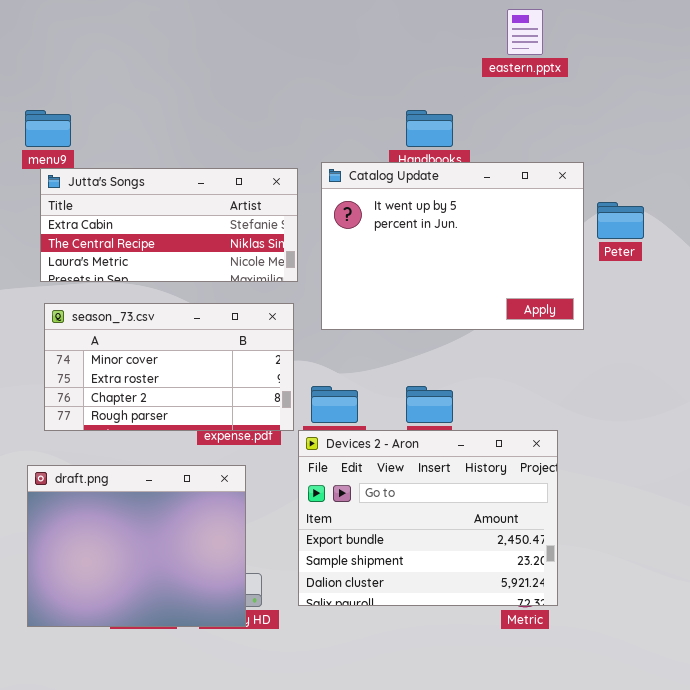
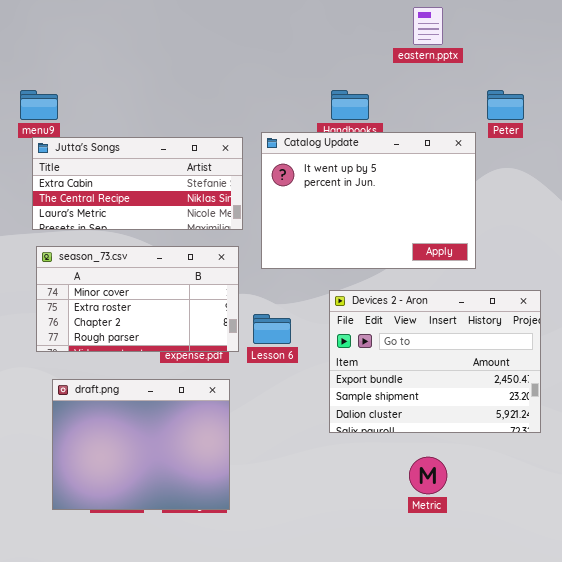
Peter: [597,202,644,239] -> [487,90,524,120], moved
Devices 2 - Aron: [298,430,558,606] -> [329,290,541,433], moved
draft.png: [27,465,246,627] -> [52,379,230,510], moved

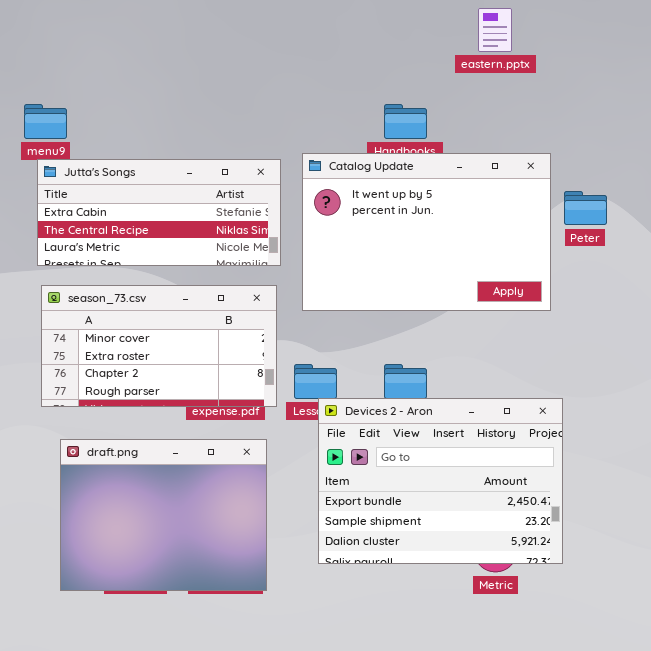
Peter: [487,90,524,120] -> [564,191,607,225], moved
Devices 2 - Aron: [329,290,541,433] -> [318,398,563,564], moved

